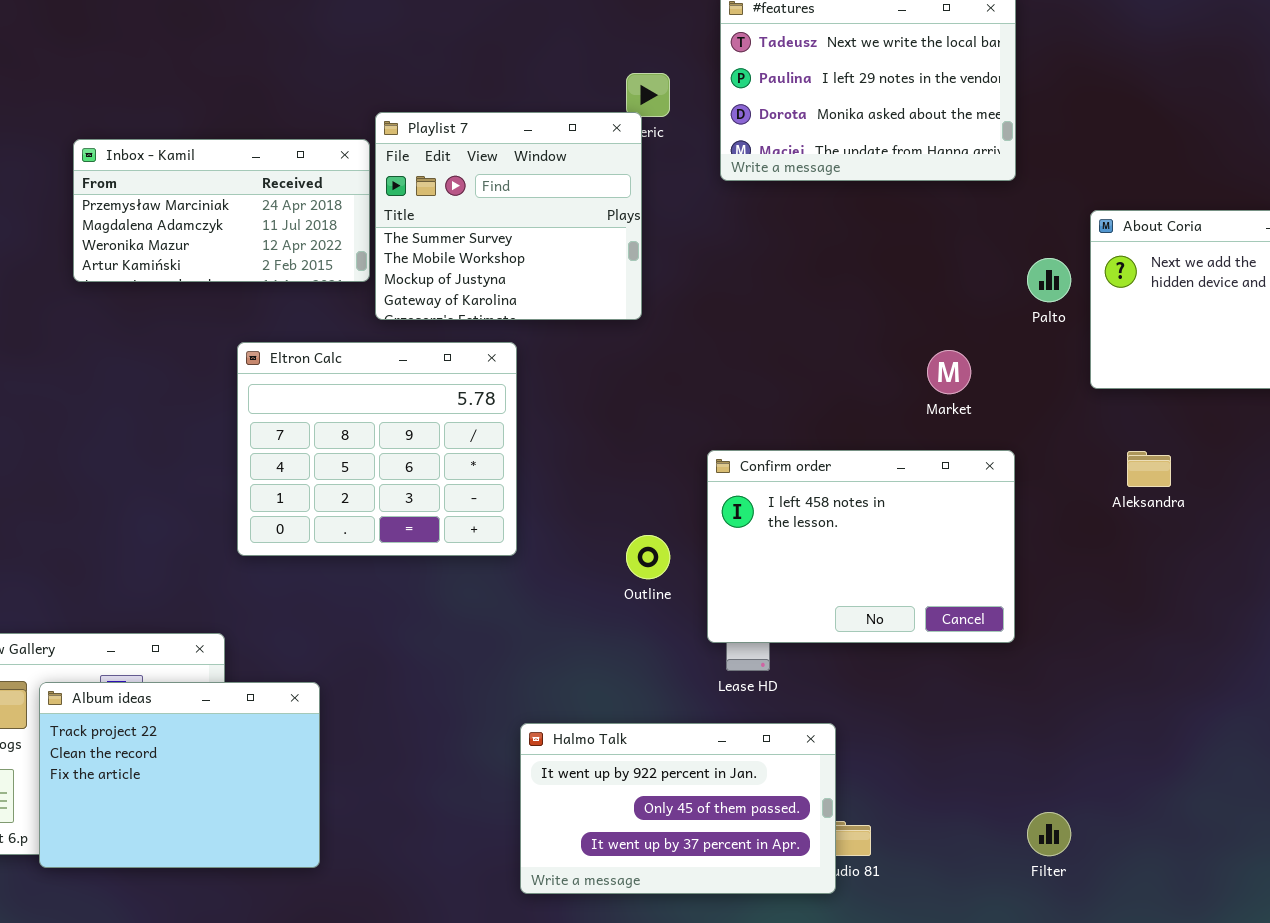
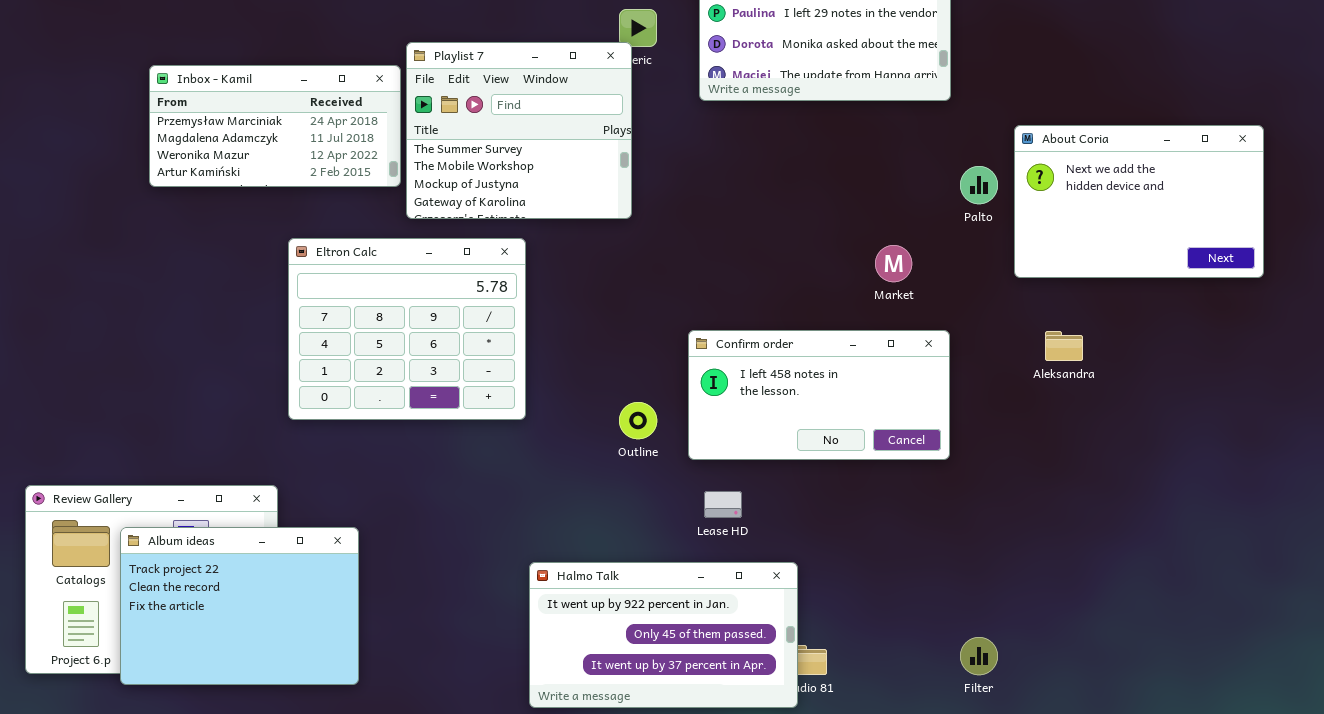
Confirm order: [707,450,1015,643] -> [688,330,950,460], resized

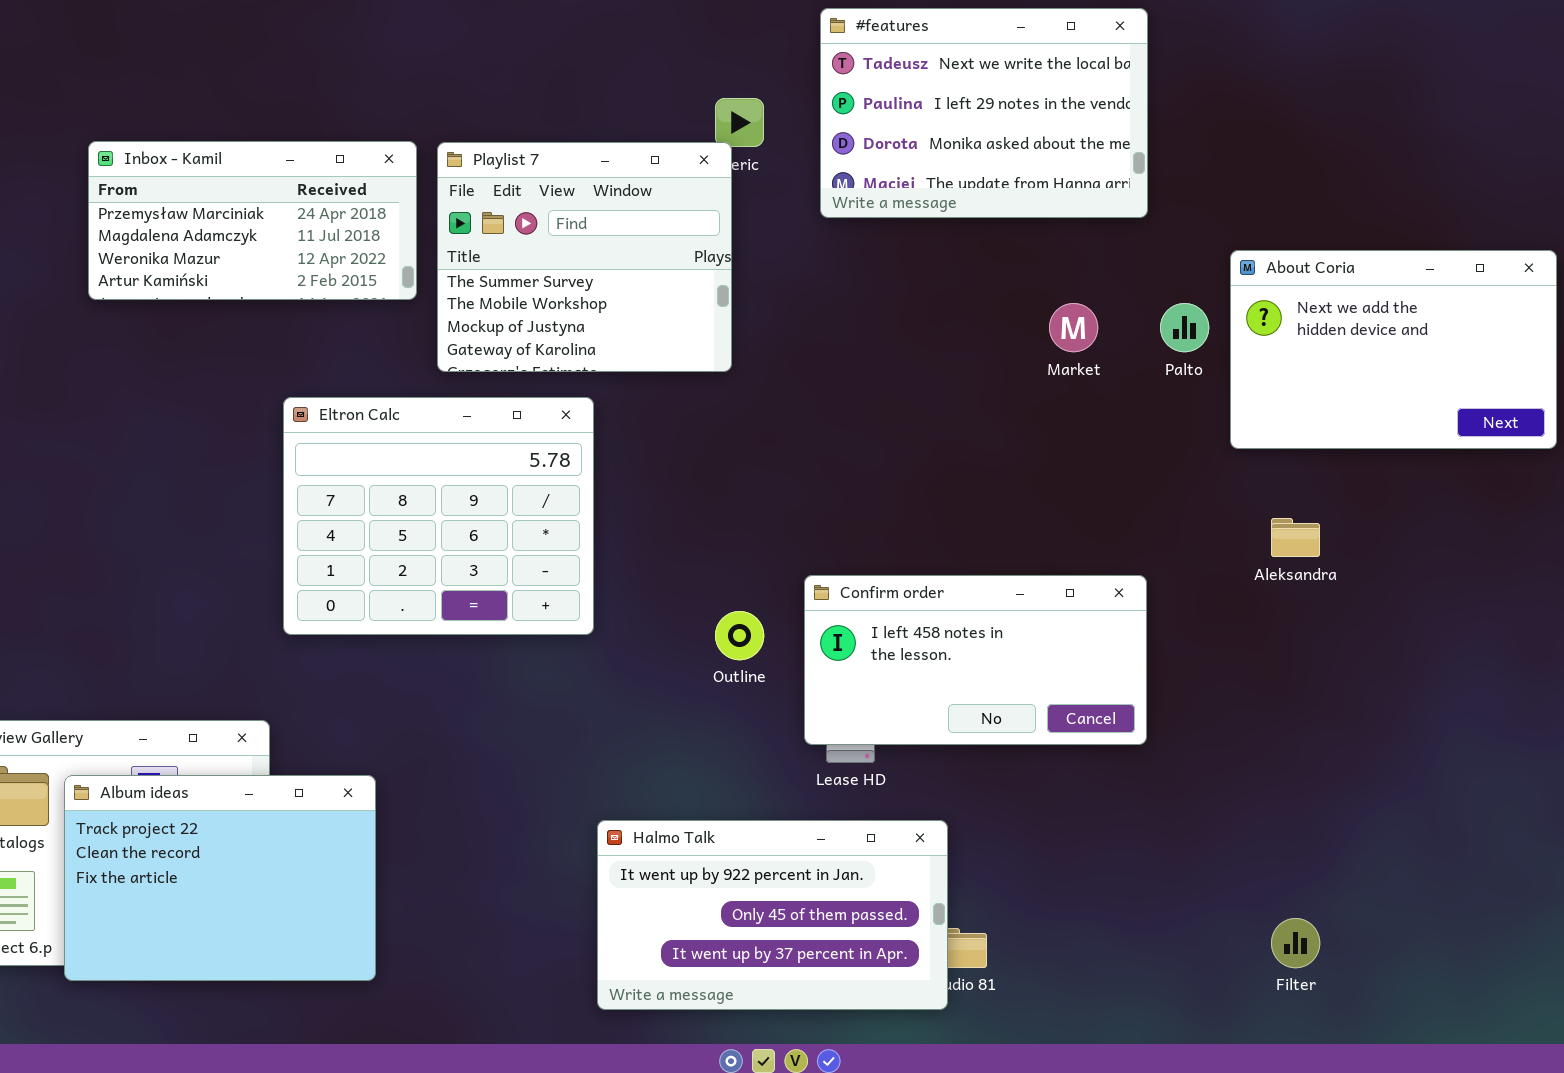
Inbox - Kamil: [149,65,401,187] -> [88,141,417,300], moved
Market: [875,245,912,282] -> [1049,303,1098,352], moved
Confirm order: [688,330,950,460] -> [804,575,1147,745], moved
Filter: [960,637,998,675] -> [1271,918,1320,968], moved

